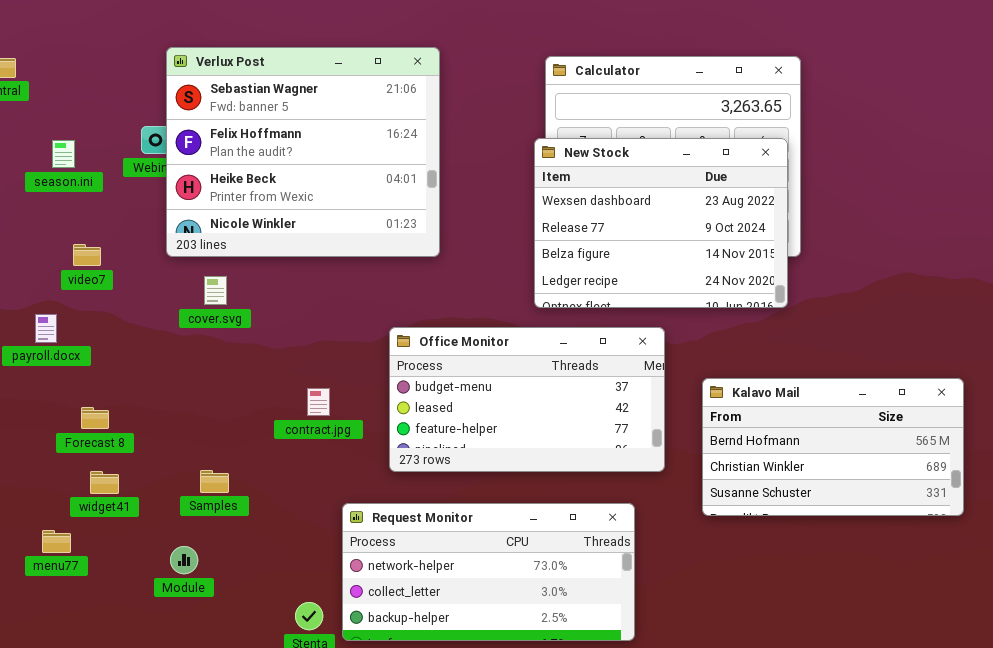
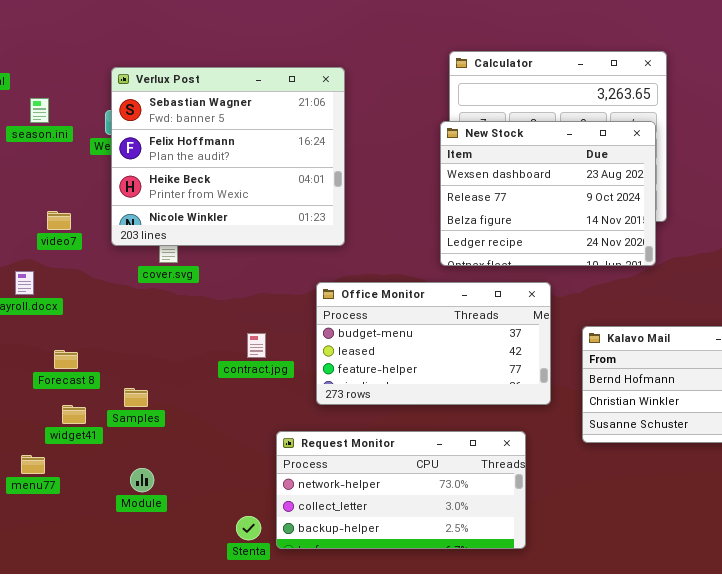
Verlux Post: [166,47,440,257] -> [111,67,345,246], moved
season.ini: [52,140,75,168] -> [30,98,49,123], moved
Samples: [200,470,229,493] -> [124,388,148,407], moved

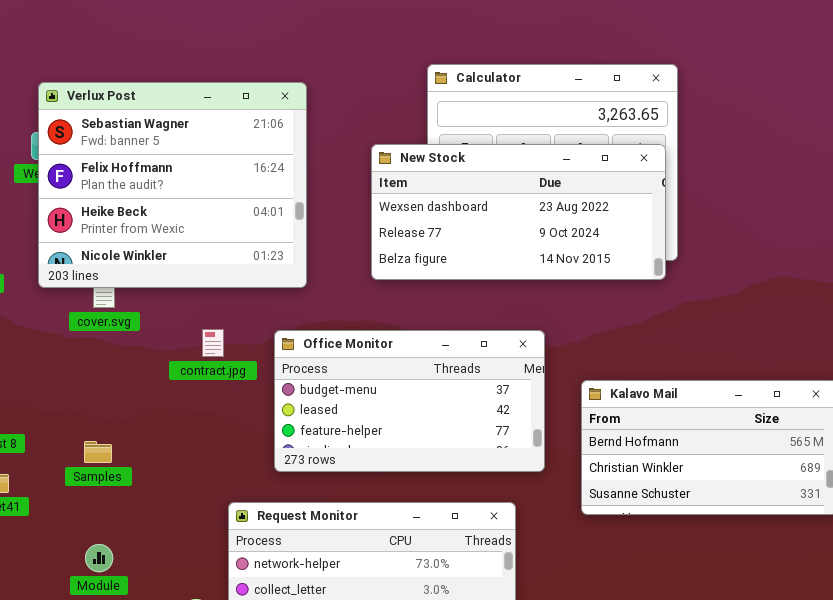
New Stock: [440,121,656,266] -> [371,144,666,280], resized
contract.jpg: [247,333,266,358] -> [202,329,224,357], moved
Samples: [124,388,148,407] -> [84,441,112,463], moved
Module: [130,468,154,492] -> [85,544,113,572], moved

